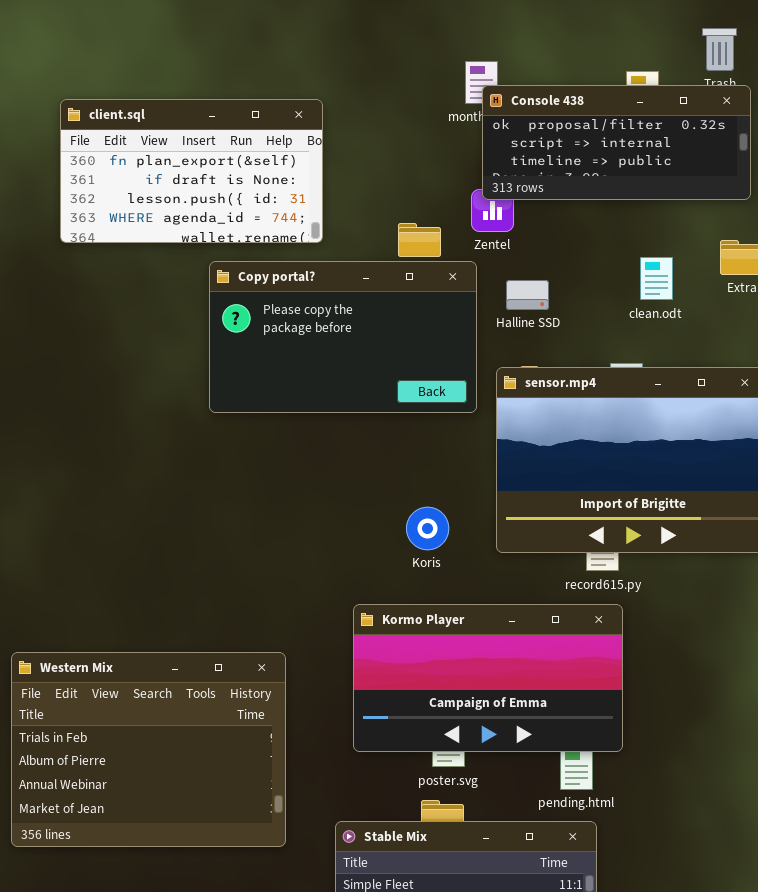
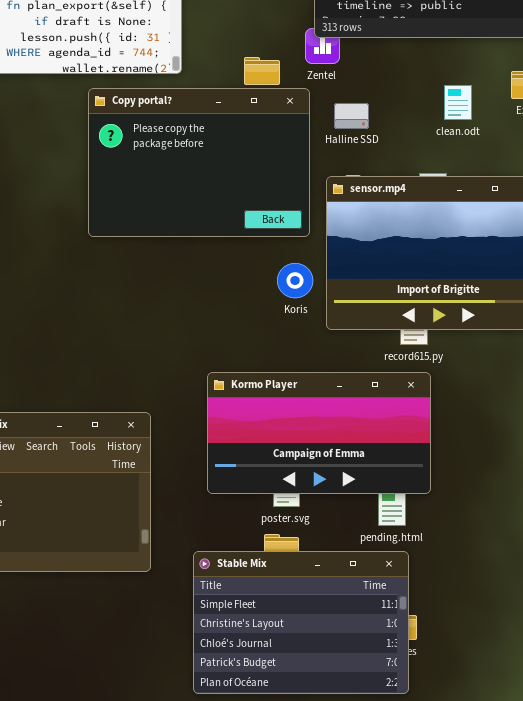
Copy portal?: [209,261,477,413] -> [88,88,310,237], resized
Koris: [406,507,449,550] -> [277,263,313,298], moved

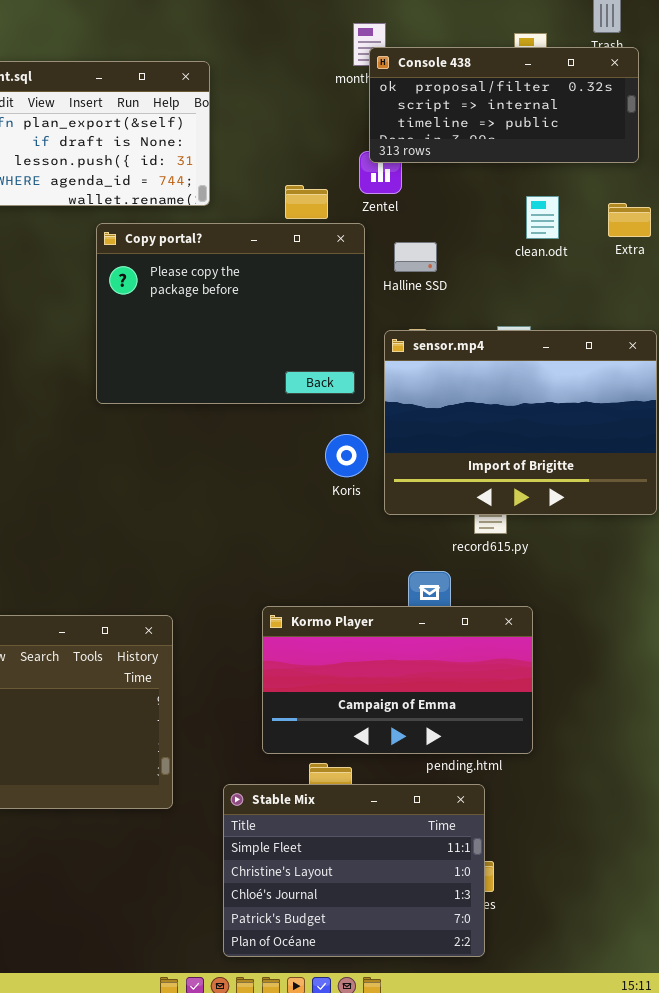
clean.odt: [444,85,472,120] -> [526,196,559,239], moved
Kormo Player: [207,372,431,494] -> [262,606,533,754], moved

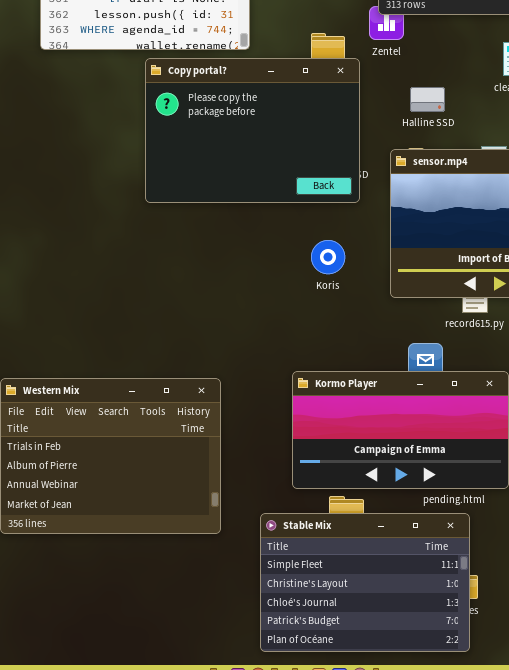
Copy portal?: [96,223,365,404] -> [145,58,360,203], moved
Halline SSD: [394,242,437,272] -> [410,87,445,112], moved
Koris: [325,434,368,477] -> [311,240,345,274], moved

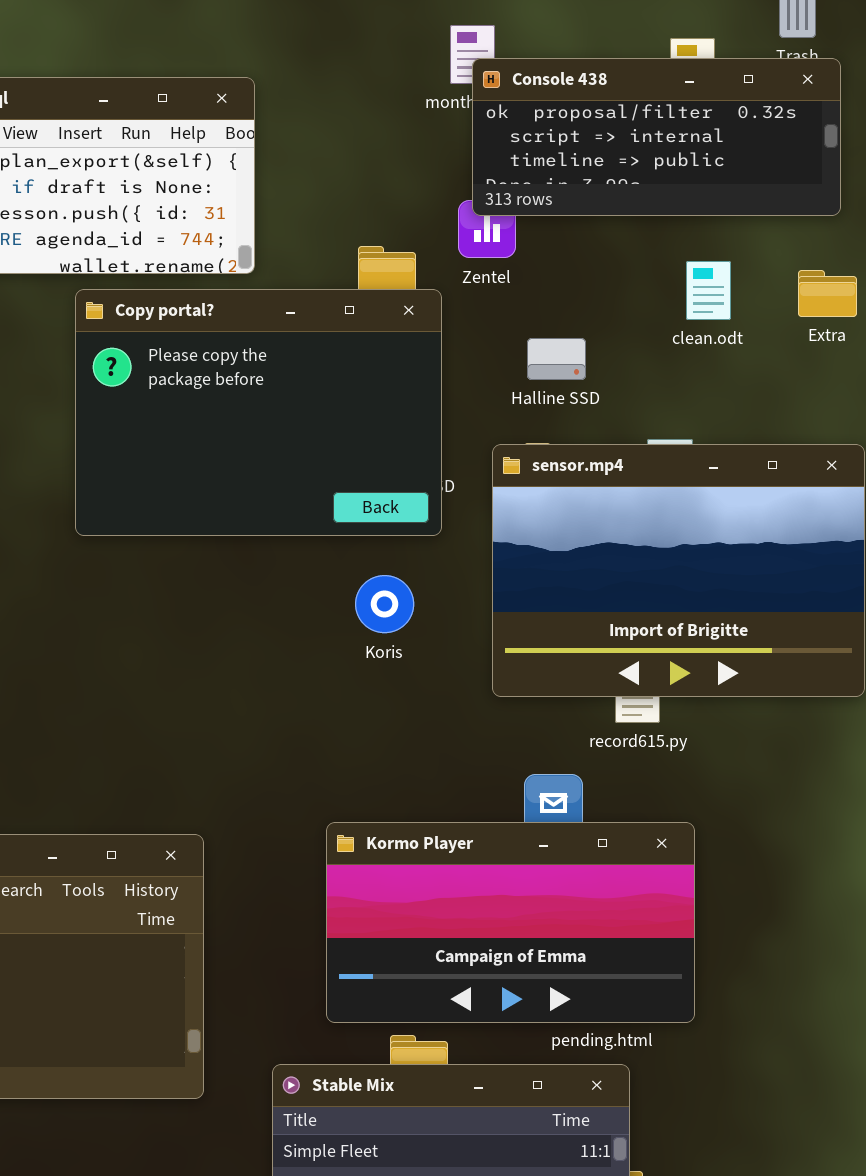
Koris: [311,240,345,274] -> [355,575,414,633], moved

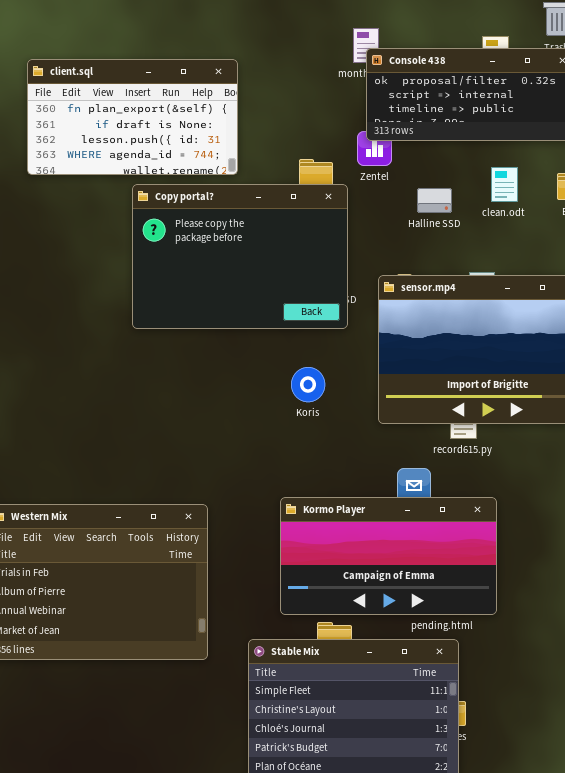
Halline SSD: [527,338,586,380] -> [417,188,452,213], moved
Koris: [355,575,414,633] -> [291,367,325,402], moved

